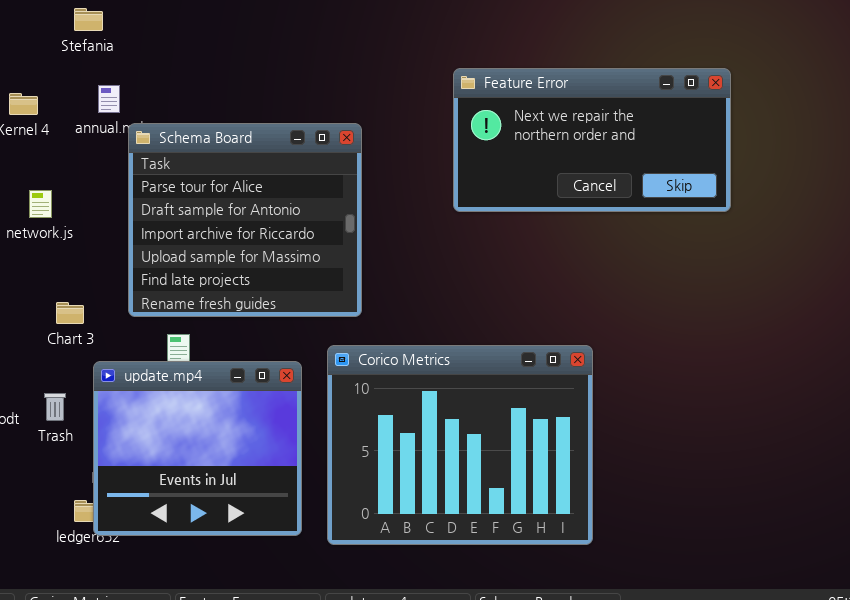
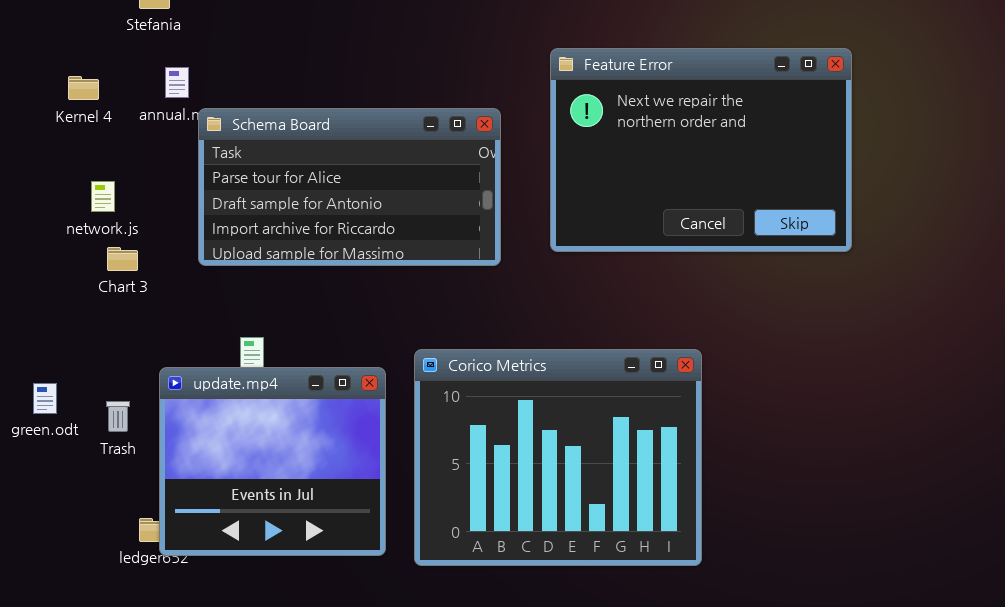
Feature Error: [453,68,731,212] -> [550,48,852,252], resized
Schema Board: [128,123,362,317] -> [198,108,501,266], resized
Chart 3: [56,302,84,324] -> [107,247,138,271], moved

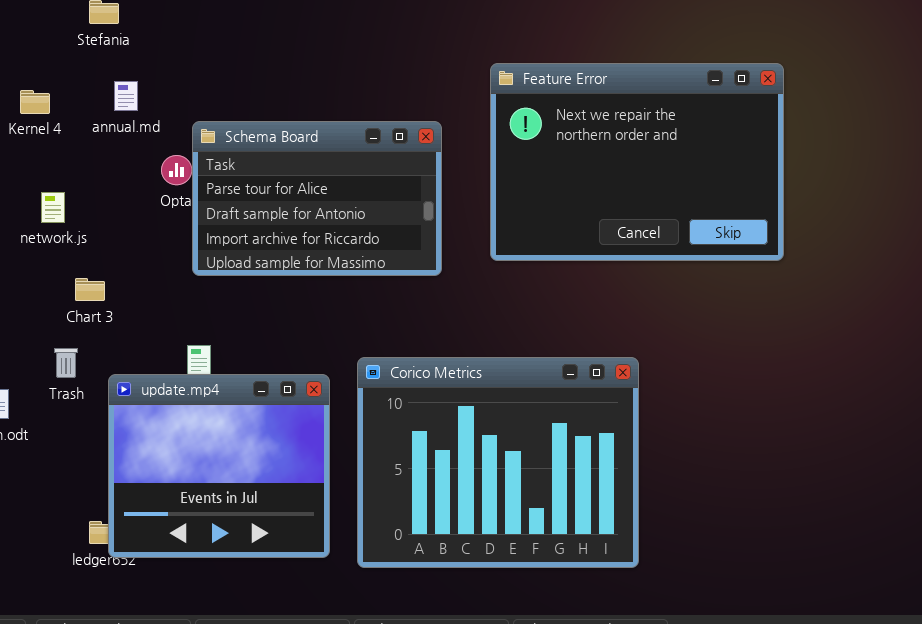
Schema Board: [198,108,501,266] -> [192,121,442,276], resized
Chart 3: [107,247,138,271] -> [75,278,105,301], moved
Trash: [106,401,130,432] -> [54,348,78,378], moved

